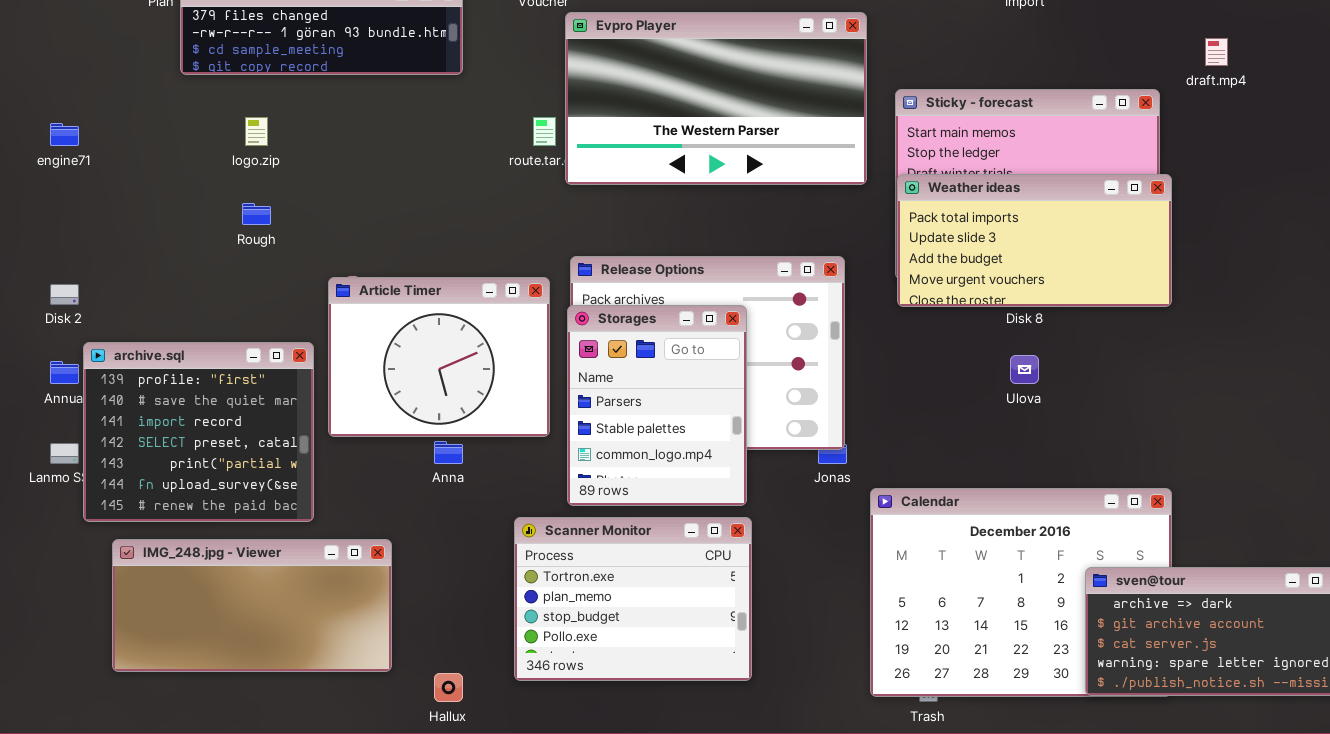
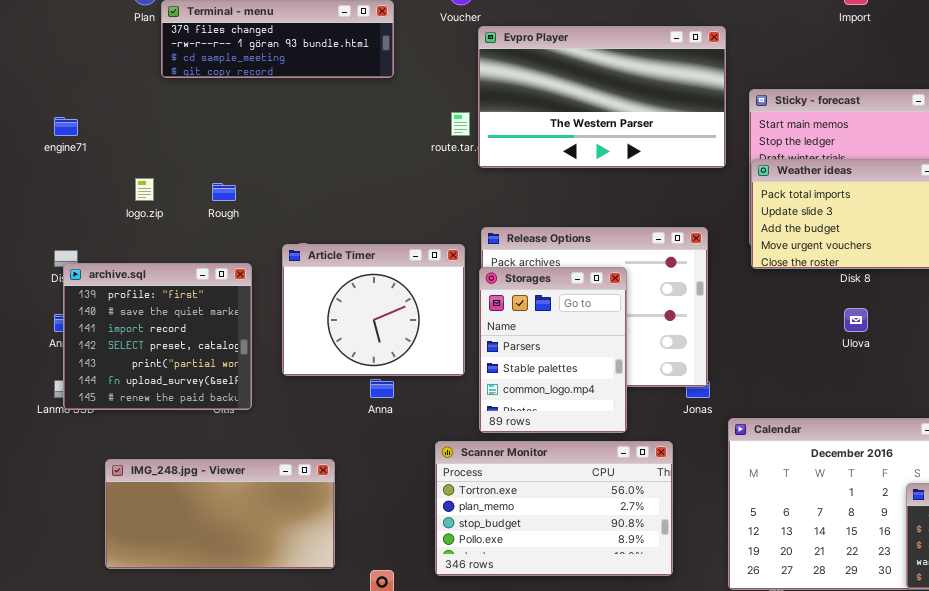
logo.zip: [245,117,268,146] -> [135,178,154,201], moved
archive.sql: [83,342,314,522] -> [63,263,252,410], moved
Scanner Monitor: [514,517,752,681] -> [435,441,673,576], resized

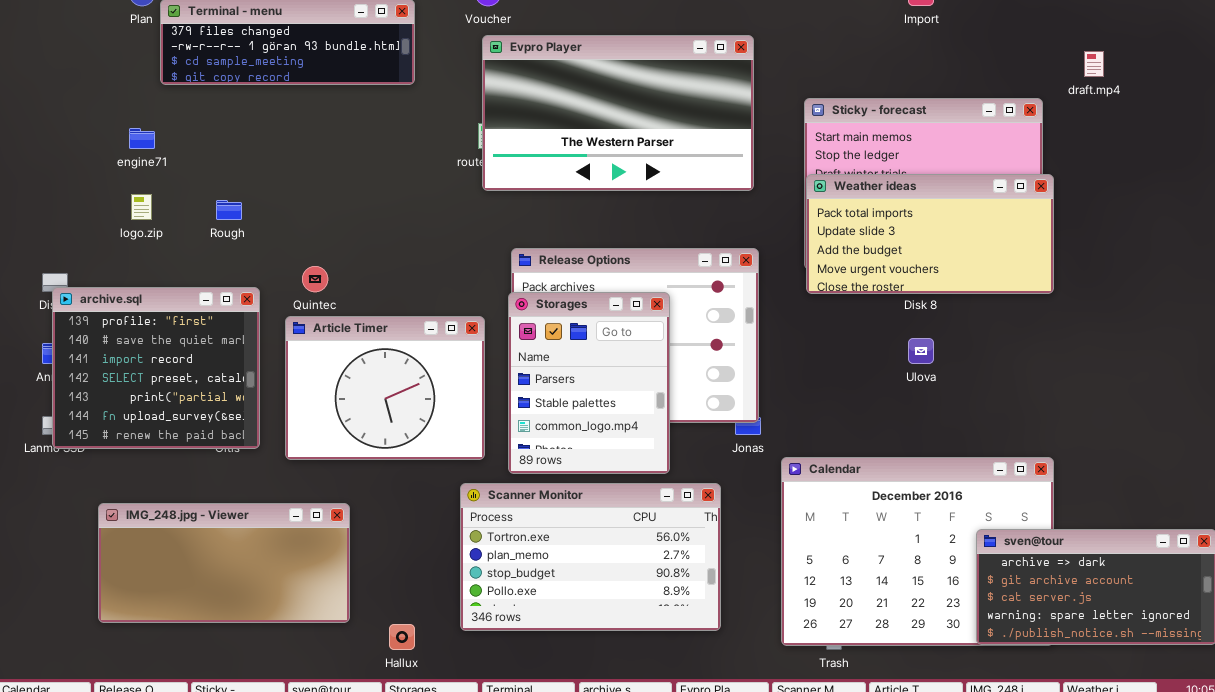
Evpro Player: [478,26,726,168] -> [482,35,754,191], moved
engine71: [54,117,78,136] -> [129,128,155,149], moved
Article Timer: [282,244,465,376] -> [285,316,485,460], moved

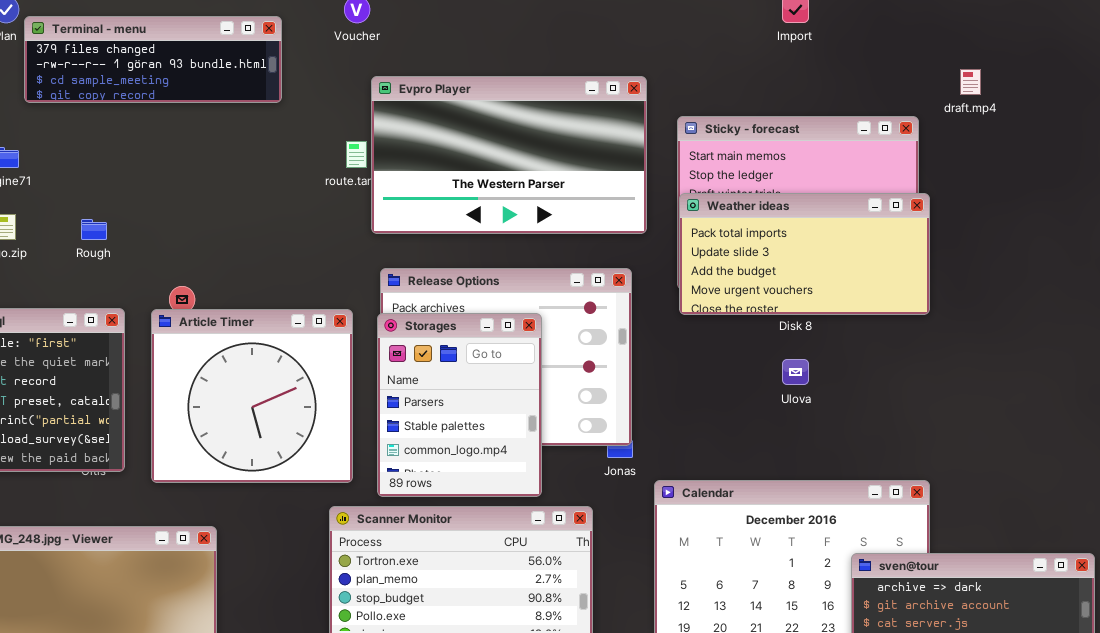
Evpro Player: [482,35,754,191] -> [371,76,647,234], moved
Article Timer: [285,316,485,460] -> [151,309,353,483], resized

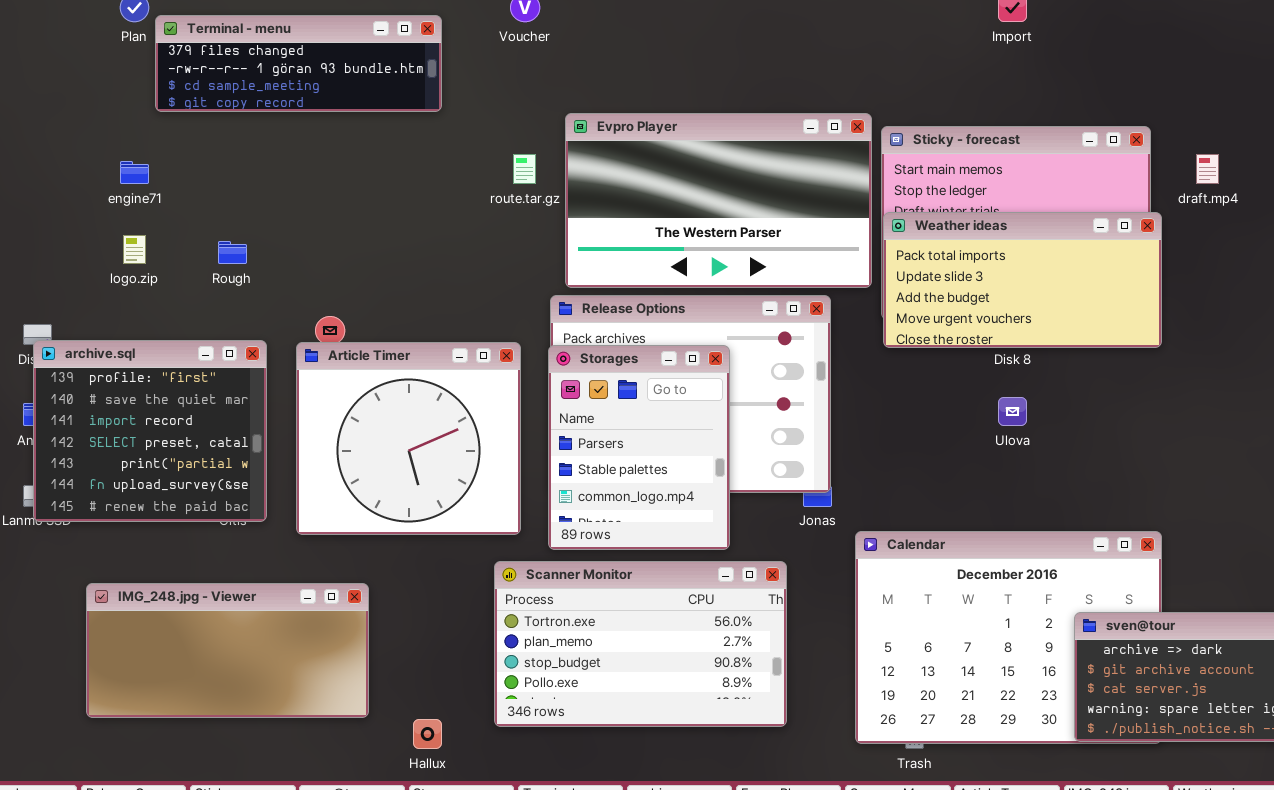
draft.mp4: [960,69,981,95] -> [1196,154,1219,184], moved
Evpro Player: [371,76,647,234] -> [565,113,872,288], moved

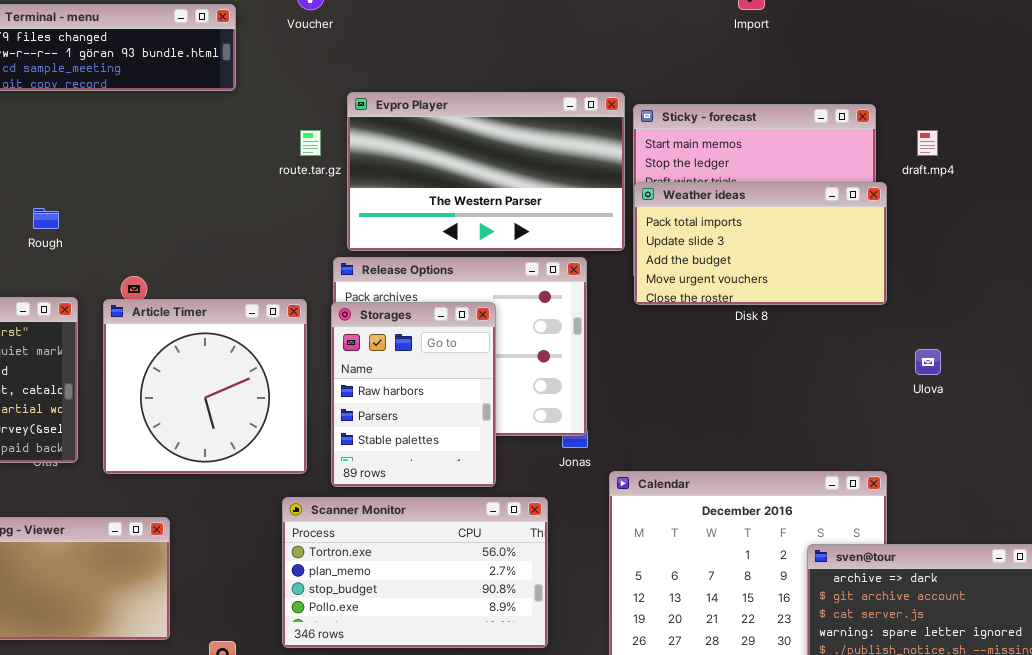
Storages: [548,345,730,550] -> [331,302,496,487], scrolled up 1 row
Ulova: [998,397,1027,426] -> [915,349,941,375], moved

